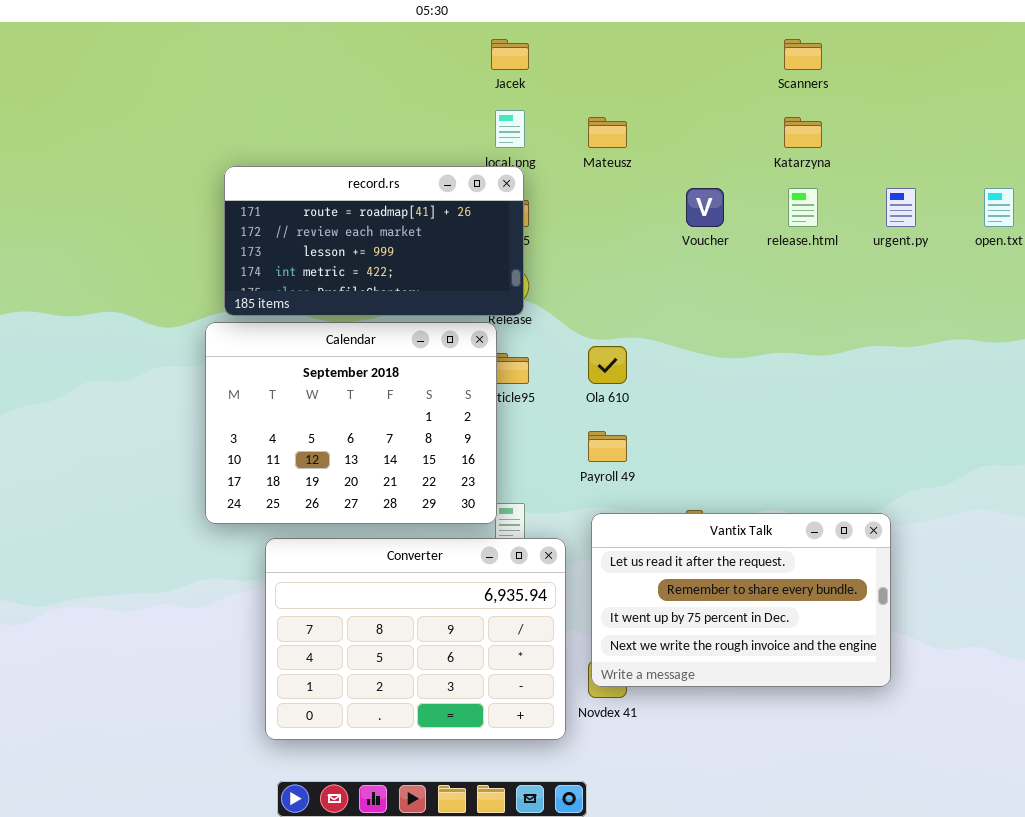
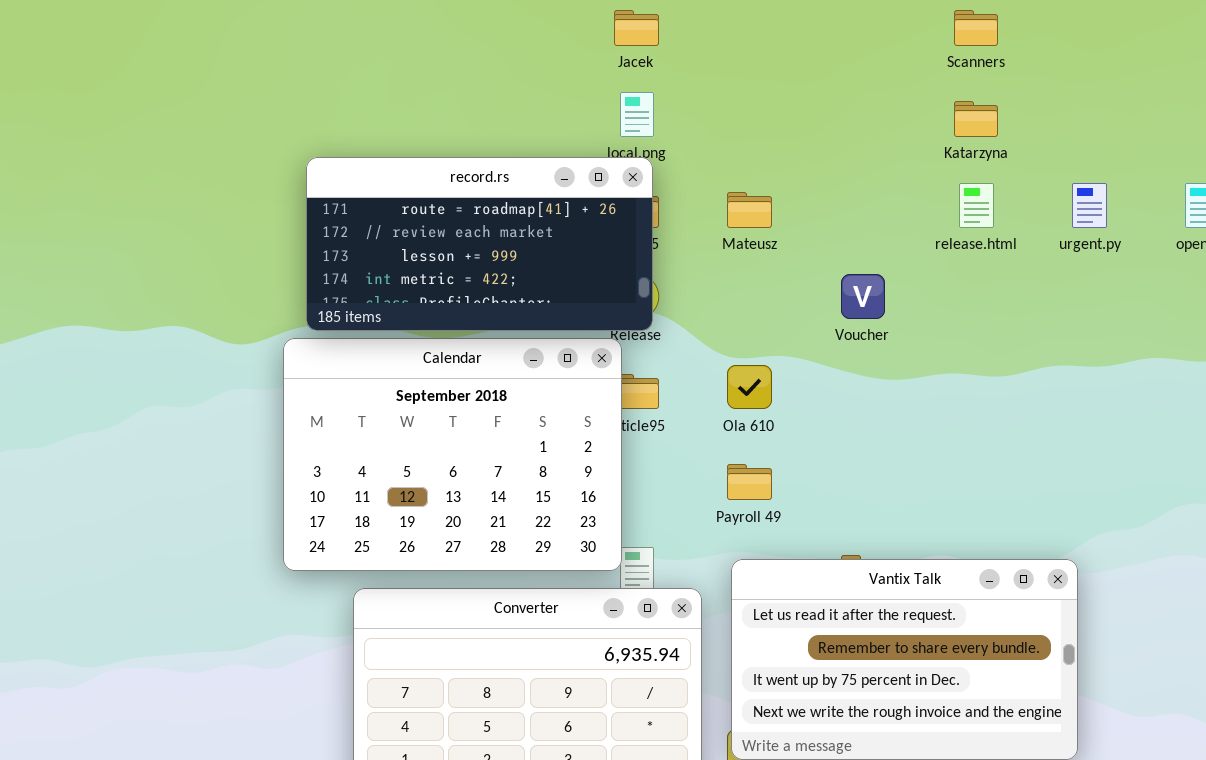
Mateusz: [588,117,627,148] -> [727,192,772,228], moved
Voucher: [686,188,724,227] -> [841,274,885,319], moved

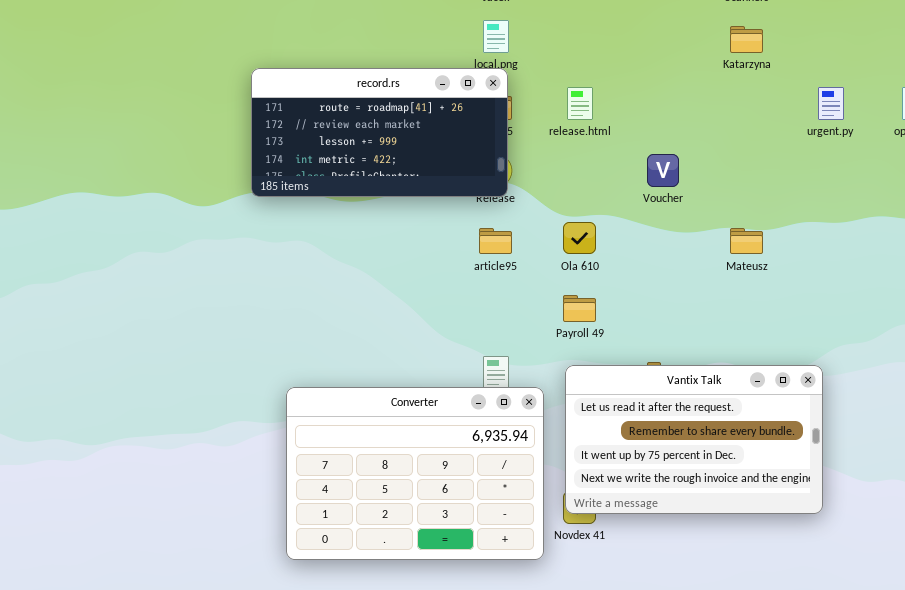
release.html: [959,183,994,228] -> [567,87,593,120], moved
Mateusz: [727,192,772,228] -> [730,228,763,254], moved
Calendar: [283,338,622,571] -> none, closed

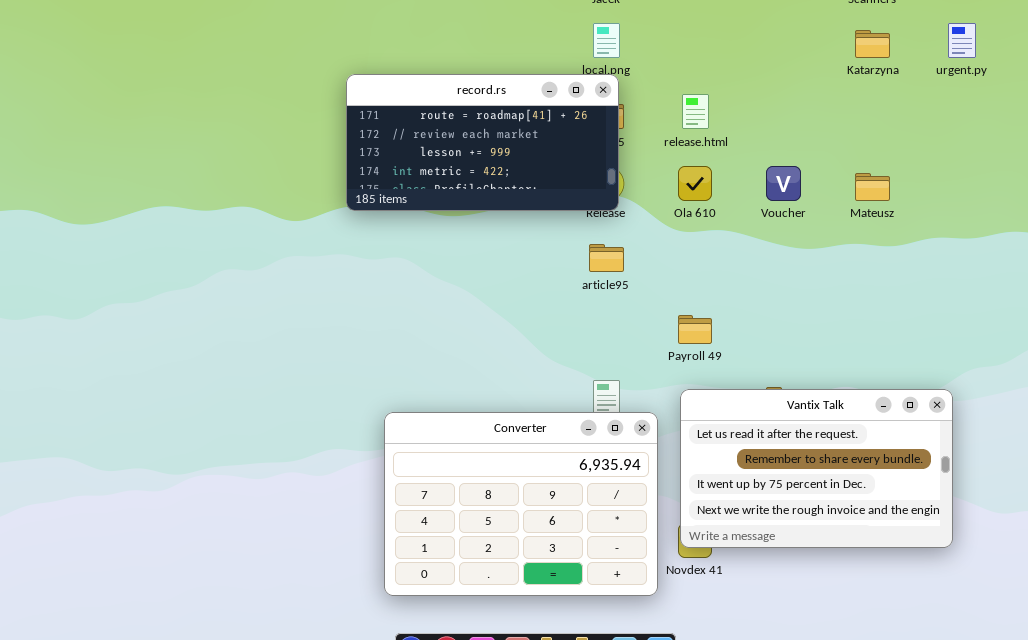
urgent.py: [818,87,844,120] -> [948,23,976,58], moved
Ola 610: [563,222,596,254] -> [678,166,712,201], moved
Mateusz: [730,228,763,254] -> [855,173,890,201], moved

